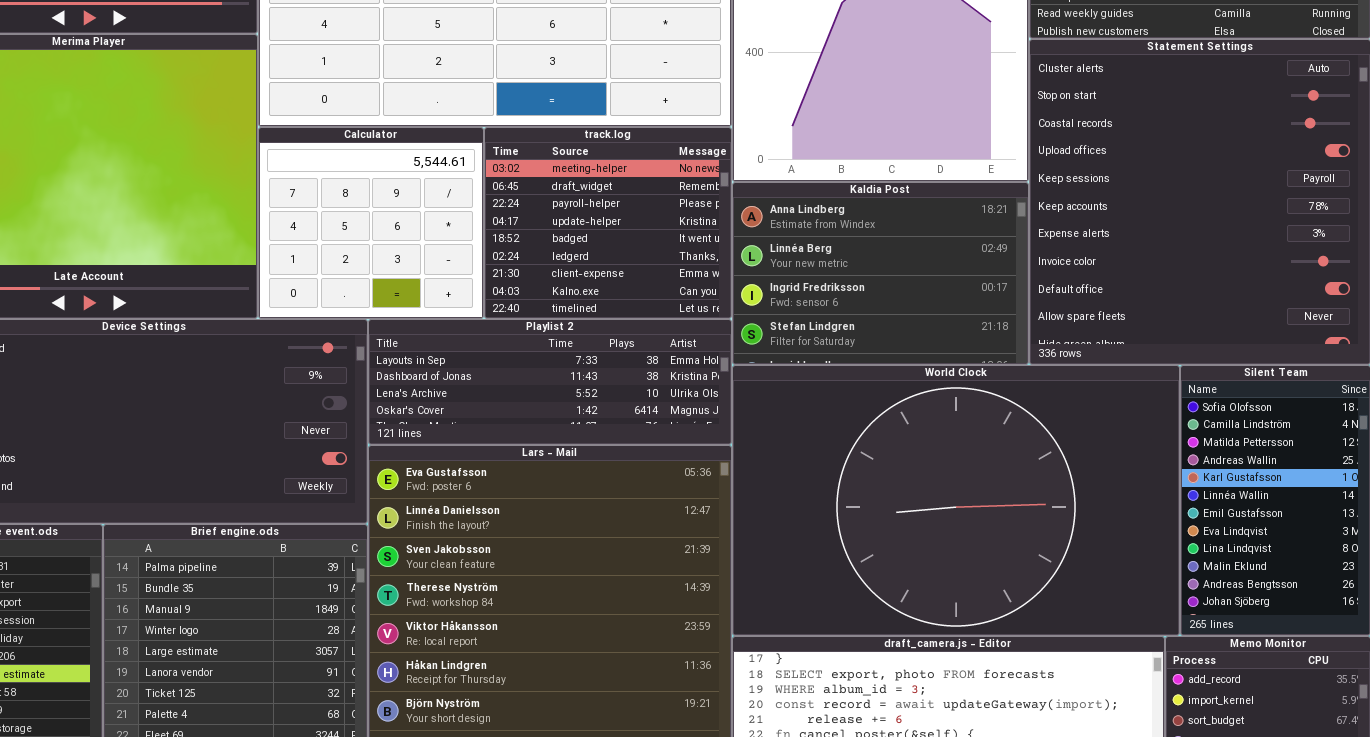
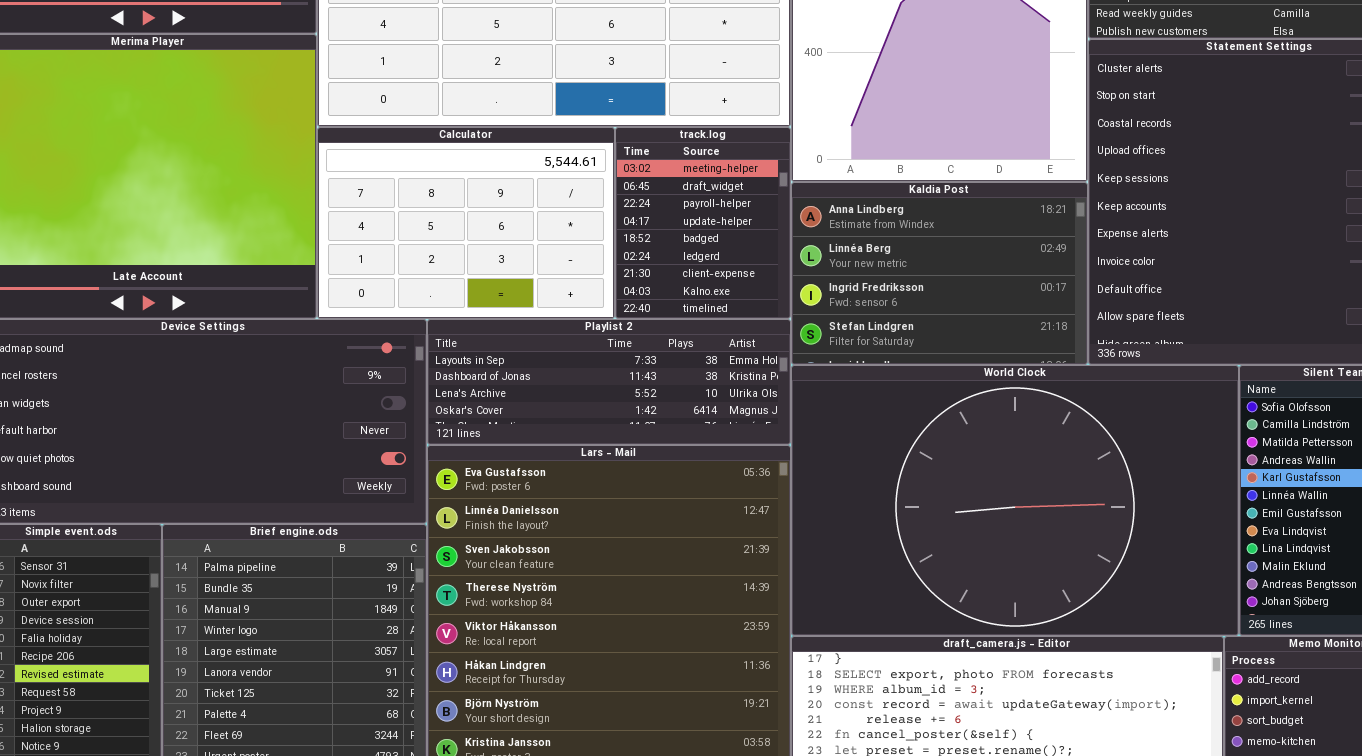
Calculator: [258,127,484,319] -> [317,127,615,319], resized
track.log: [484,127,732,319] -> [615,127,791,319], resized

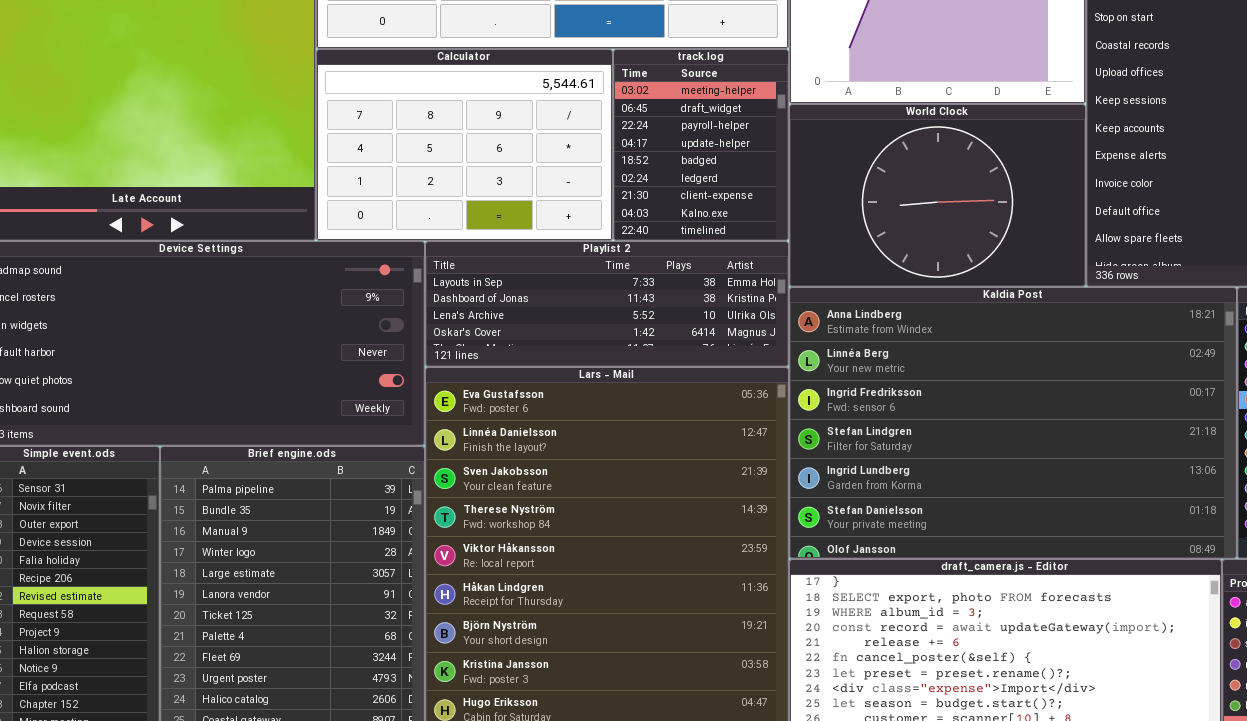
Kaldia Post: [791,182,1088,365] -> [789,287,1237,559], moved, resized
World Clock: [791,365,1239,636] -> [789,104,1086,287], moved, resized

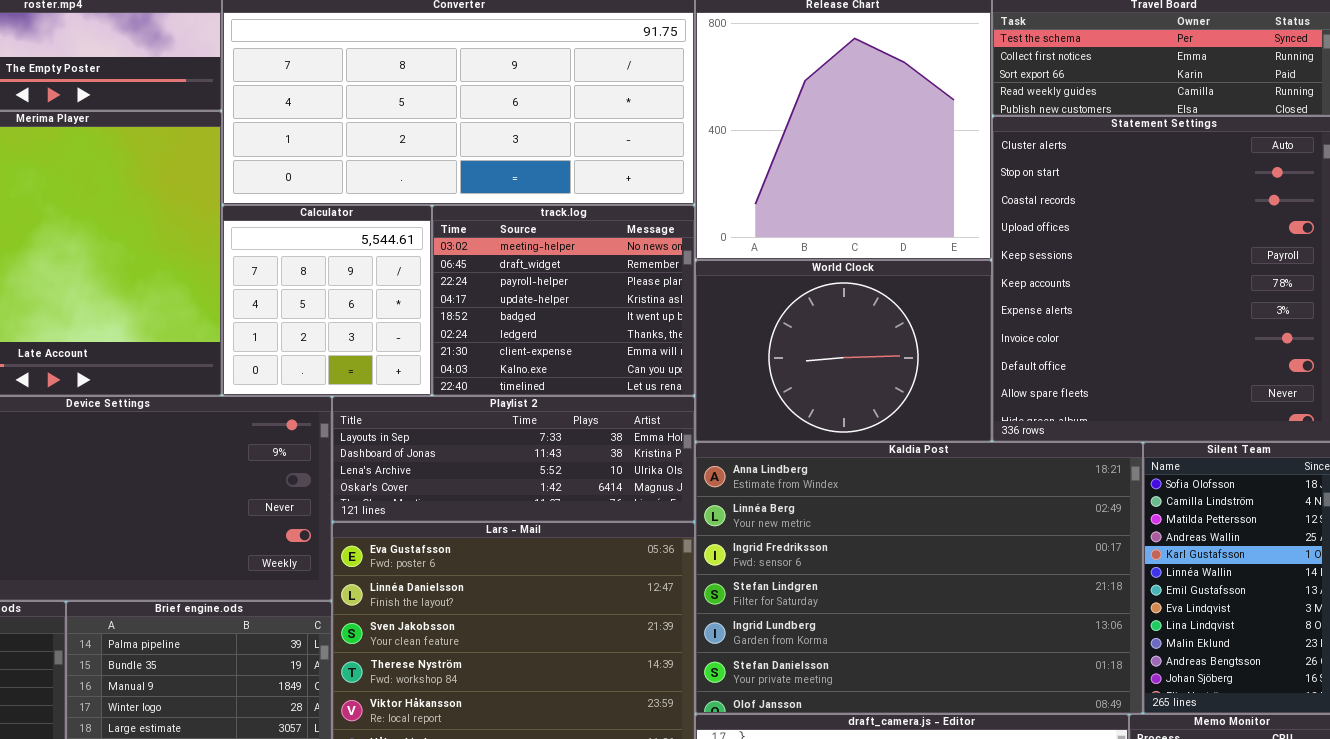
Calculator: [316,49,613,241] -> [222,205,432,396], resized
track.log: [613,49,789,241] -> [432,205,695,396], resized

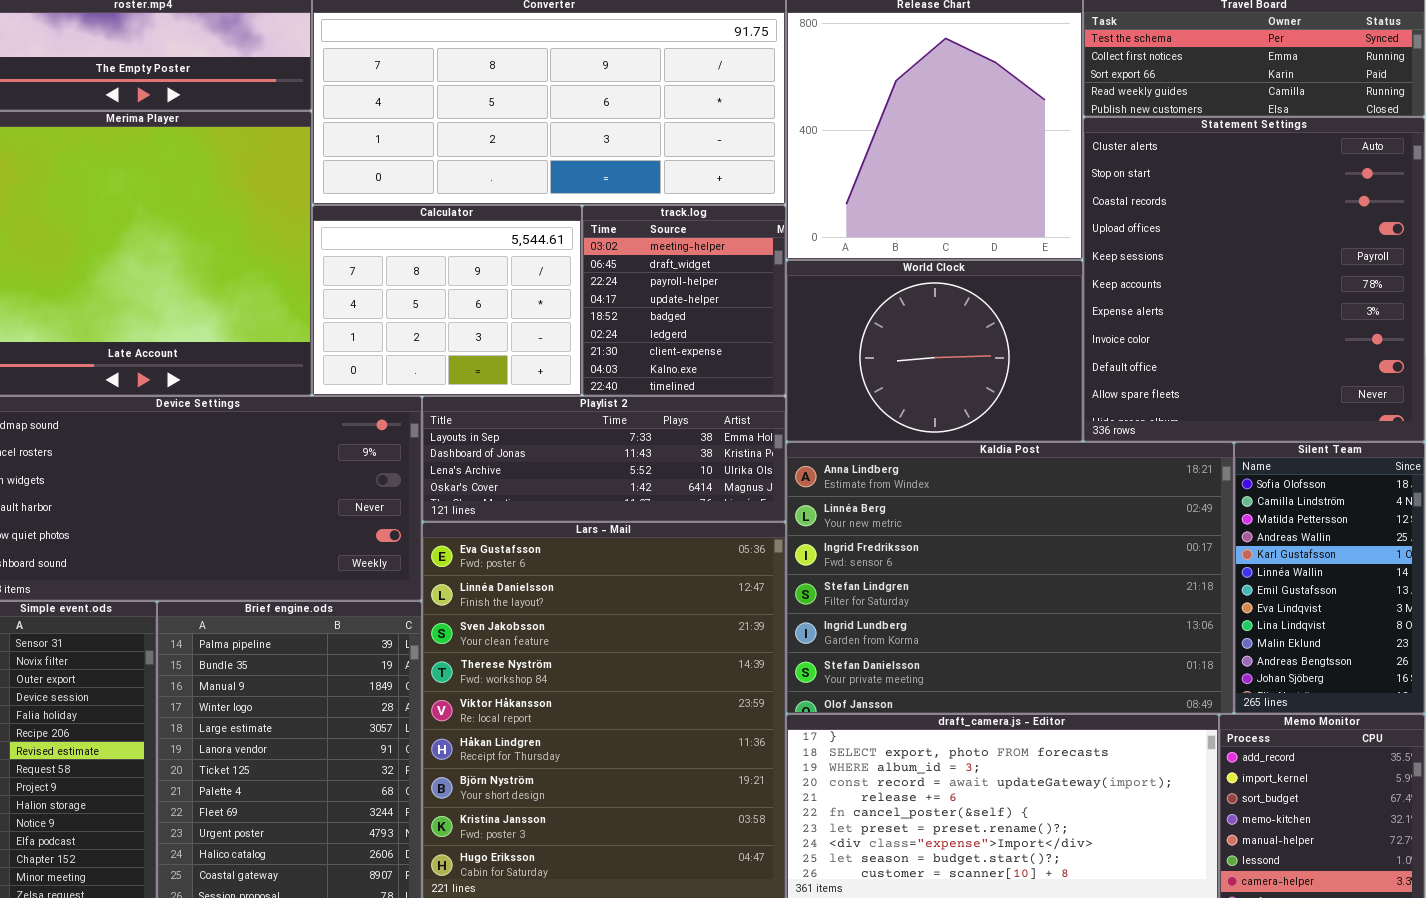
Calculator: [222,205,432,396] -> [312,205,582,396], resized
track.log: [432,205,695,396] -> [582,205,786,396], resized

